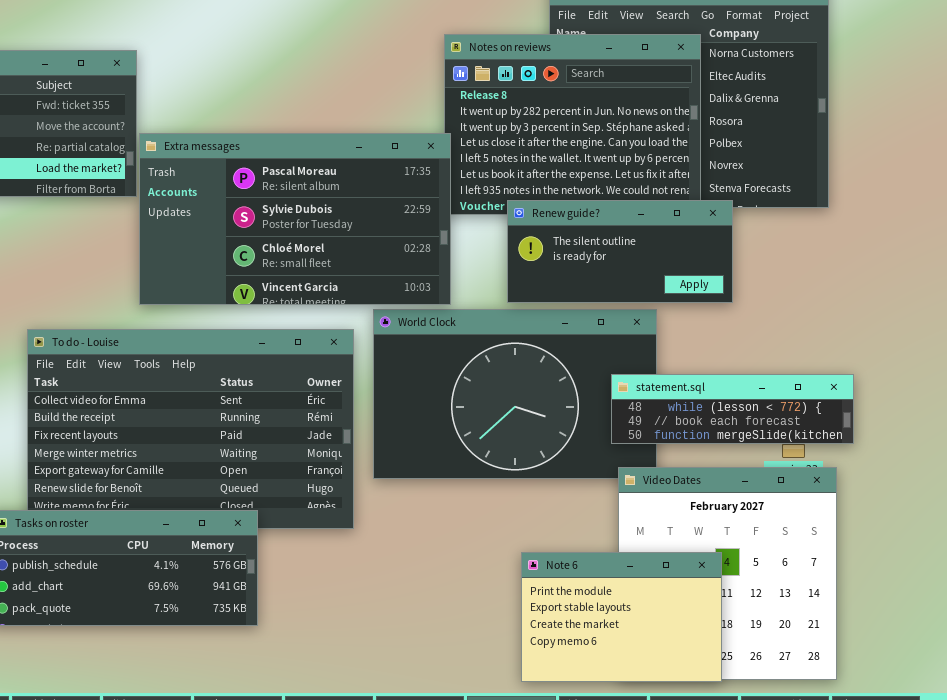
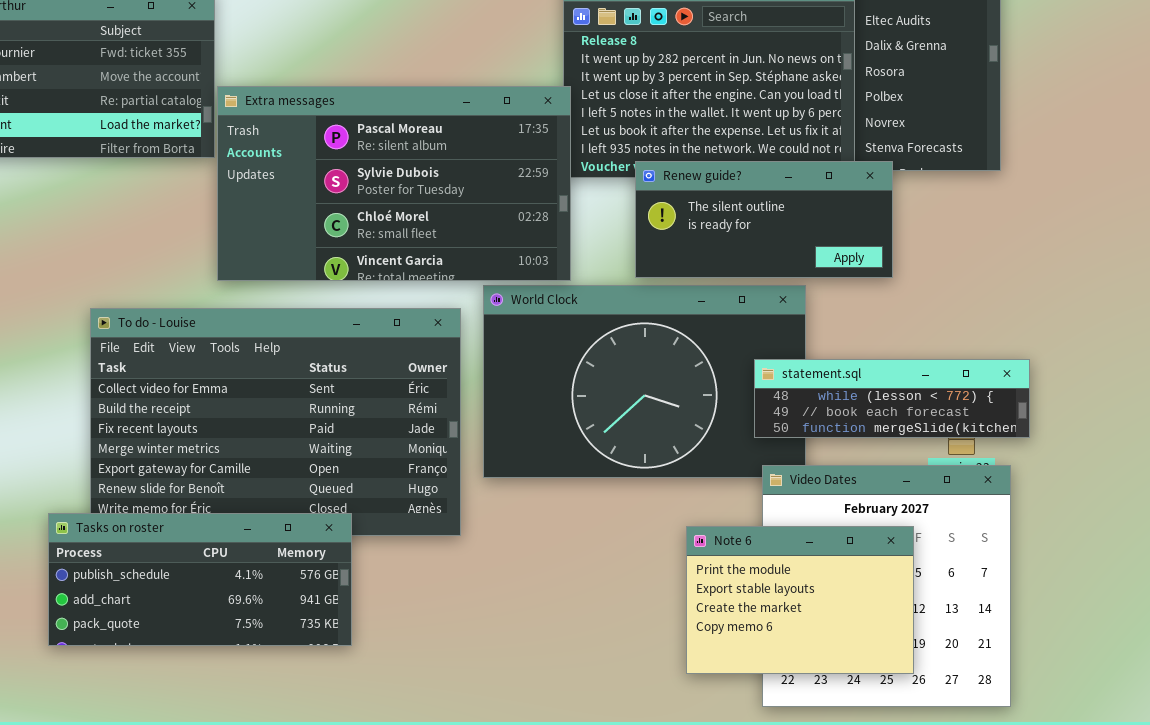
Note 6: [521,552,722,682] -> [686,526,914,674], moved

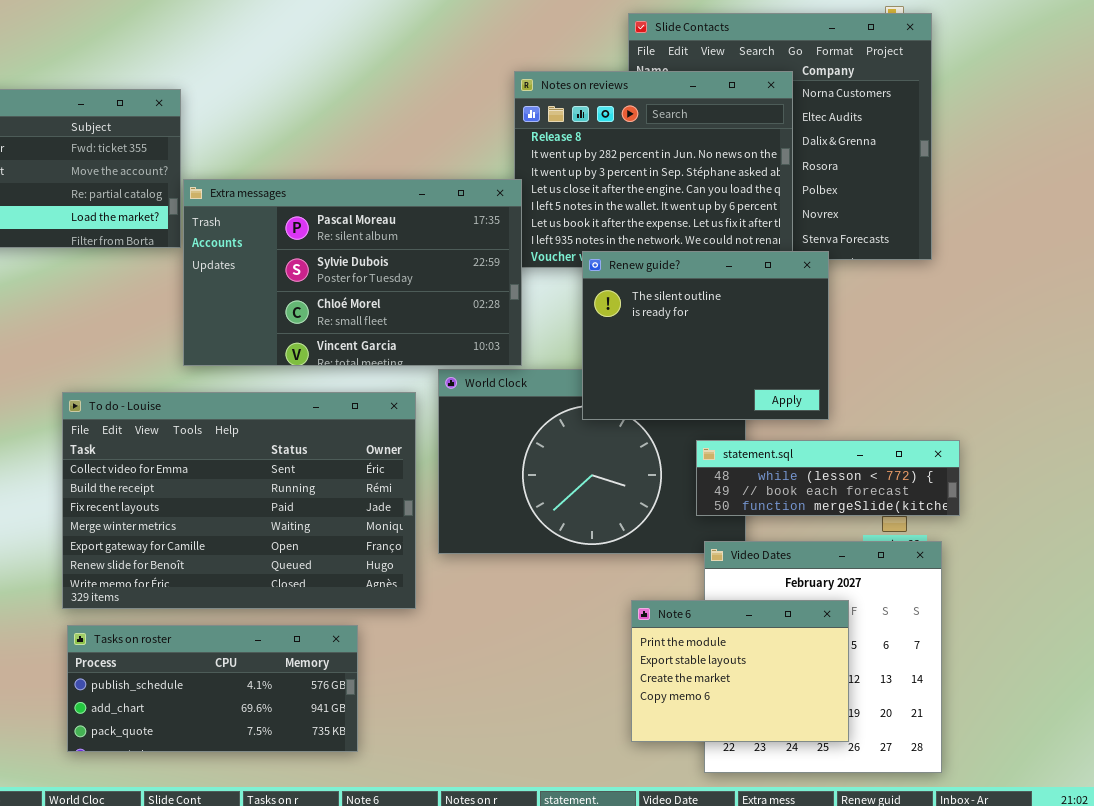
Renew guide?: [635,161,893,278] -> [582,251,829,420], resized
Tasks on roster: [48,513,352,646] -> [67,625,358,752], moved

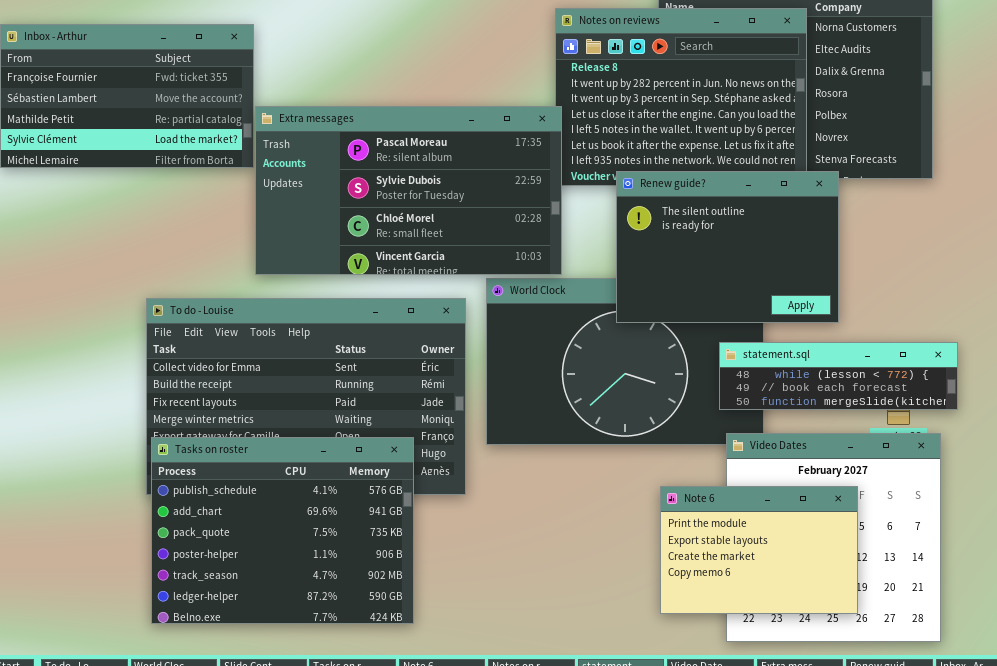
Tasks on roster: [67,625,358,752] -> [151,437,414,624], resized

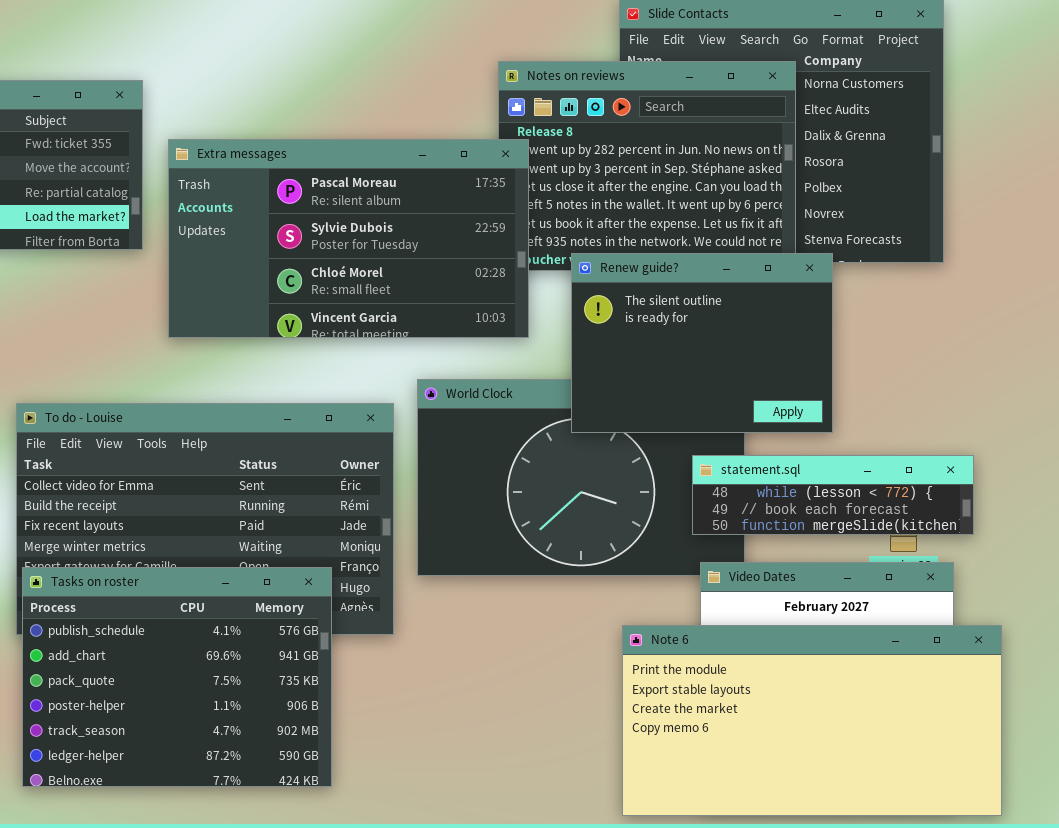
Extra messages: [255,106,562,275] -> [168,139,529,338], moved
Note 6: [660,486,858,614] -> [622,625,1002,816], resized

